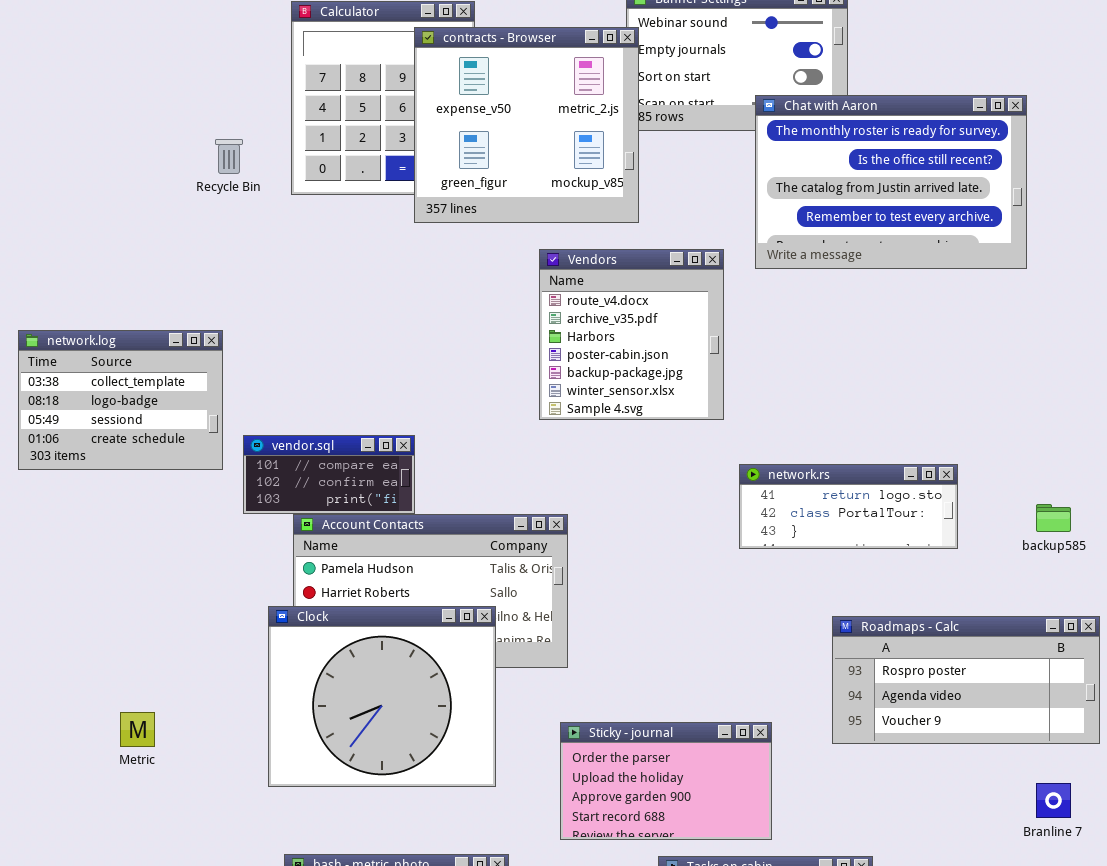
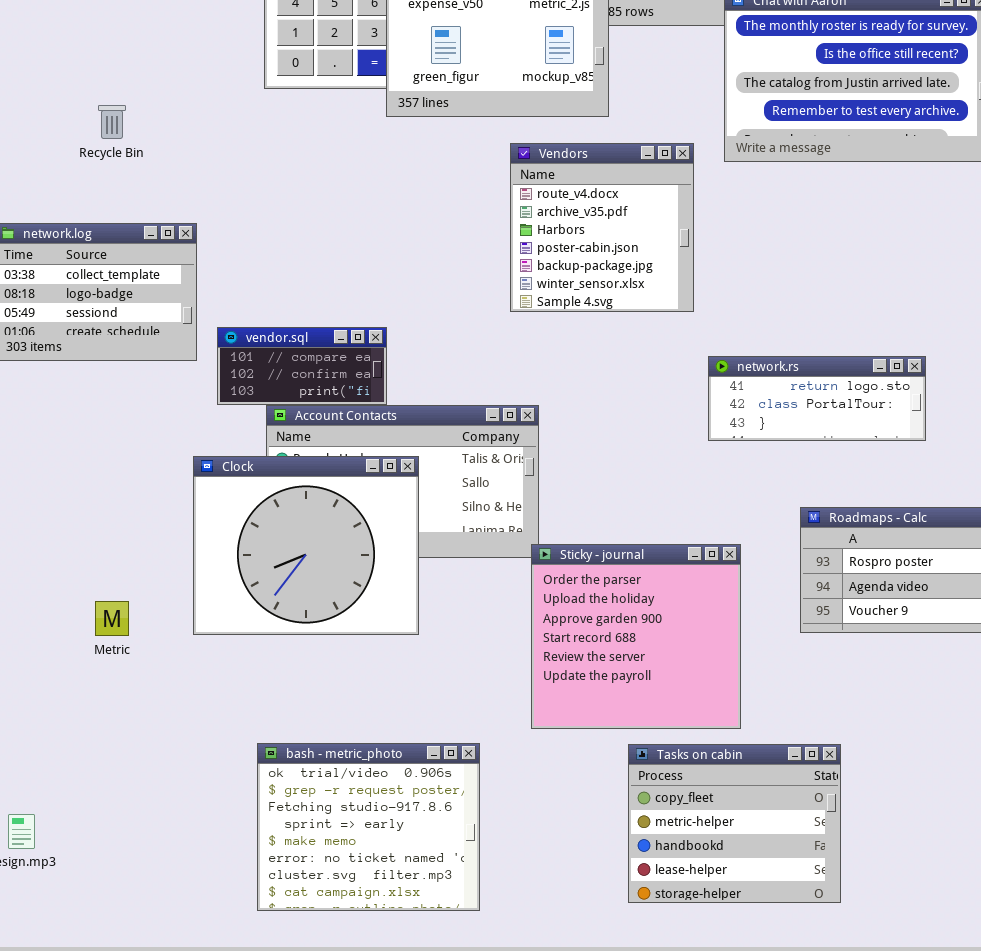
Recycle Bin: [215,139,243,174] -> [98,105,126,139], moved
Clock: [268,606,496,787] -> [193,456,419,635], moved
Sticky - journal: [560,722,772,840] -> [531,544,741,729], resized

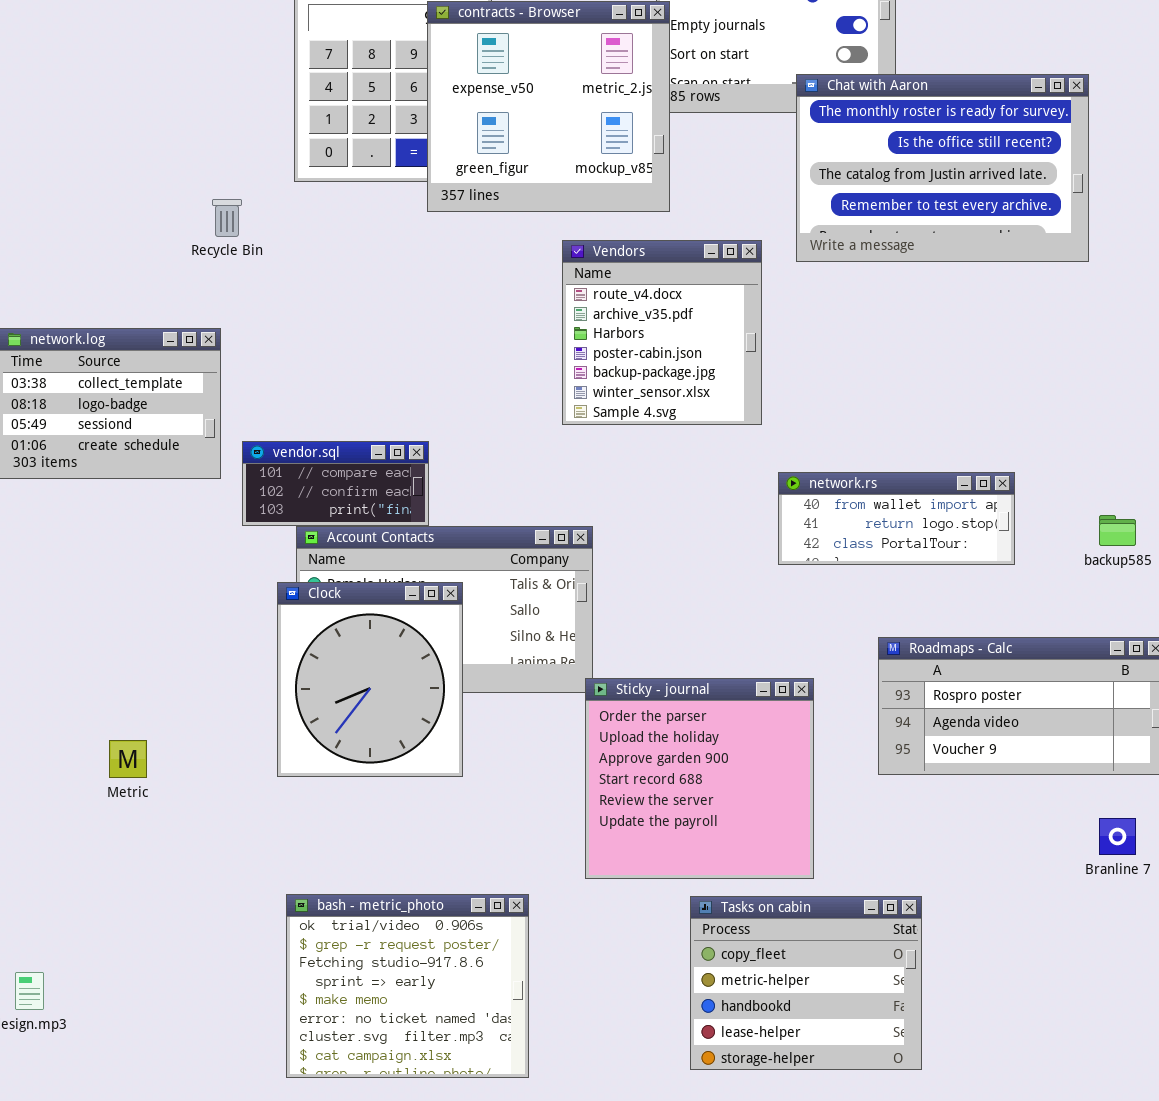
Recycle Bin: [98,105,126,139] -> [212,199,242,237], moved
network.rs: [708,356,926,441] -> [778,472,1015,565], scrolled up 1 row
Clock: [193,456,419,635] -> [277,582,463,777], resized

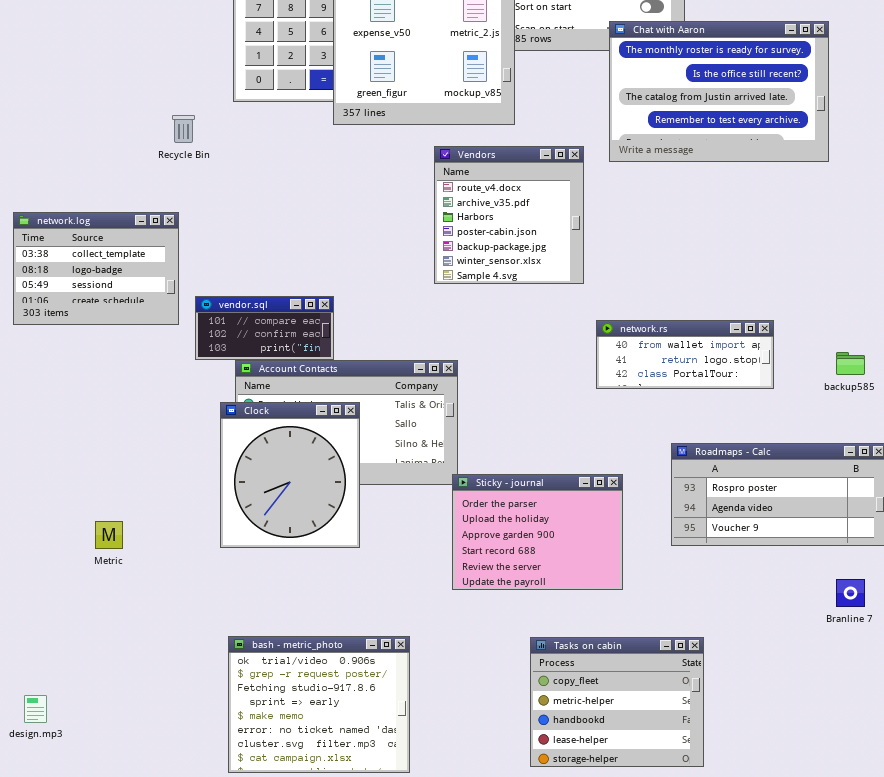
Sticky - journal: [585,678,814,879] -> [452,474,623,590], resized

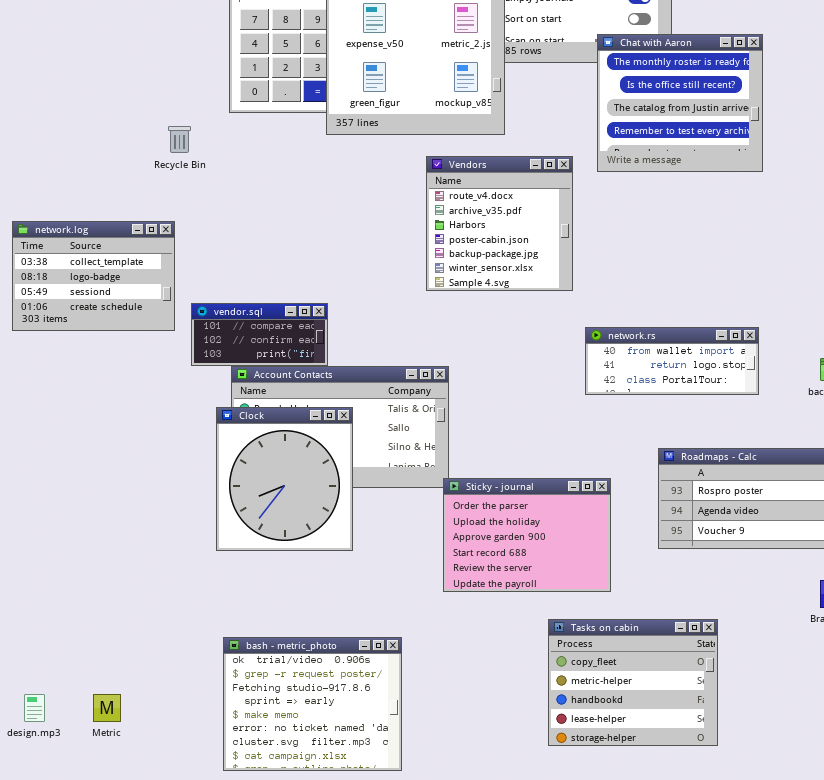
Chat with Aaron: [609,21,829,162] -> [597,34,763,172], resized
Metric: [95,521,123,549] -> [93,694,121,722], moved
Tasks on cabin: [530,637,704,767] -> [548,619,718,746], moved

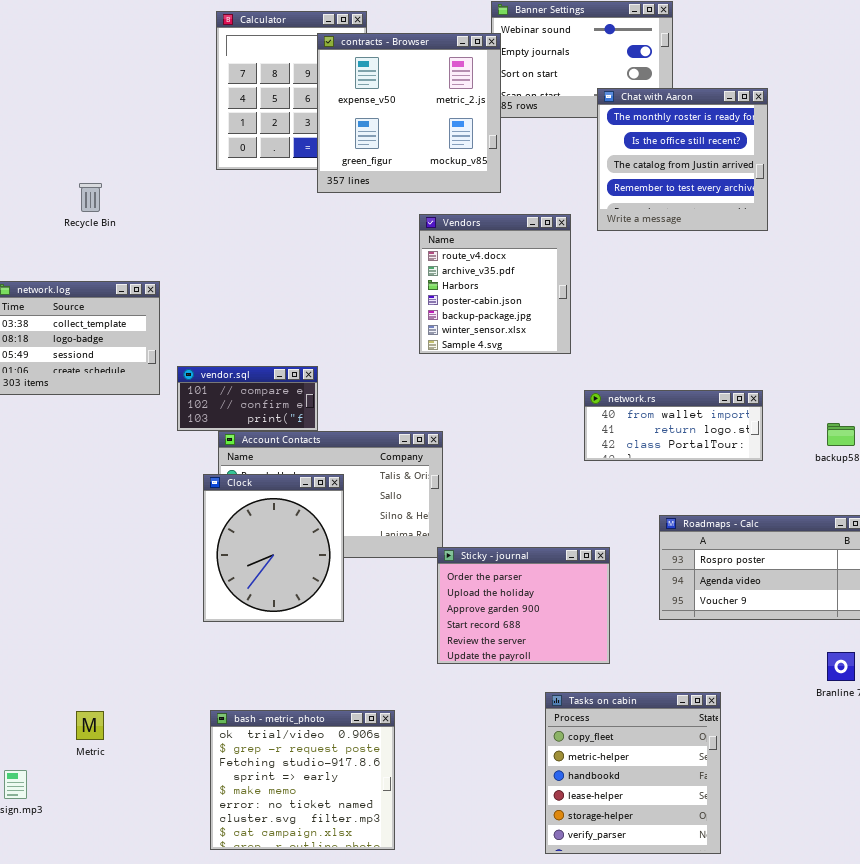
Recycle Bin: [168,126,191,153] -> [79,183,102,212], moved
Tasks on cabin: [548,619,718,746] -> [545,692,721,854], resized
Metric: [93,694,121,722] -> [76,711,104,740], moved

